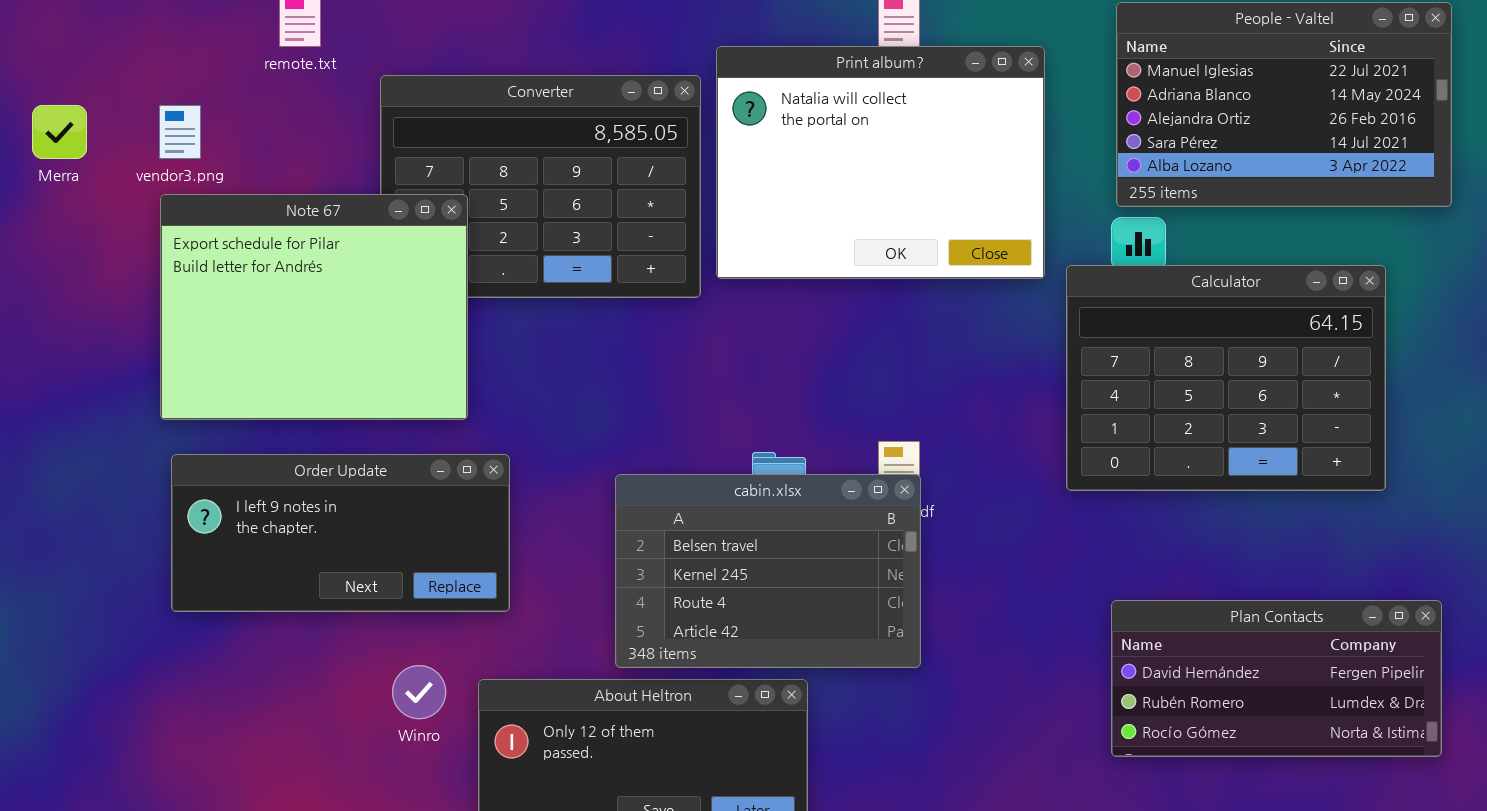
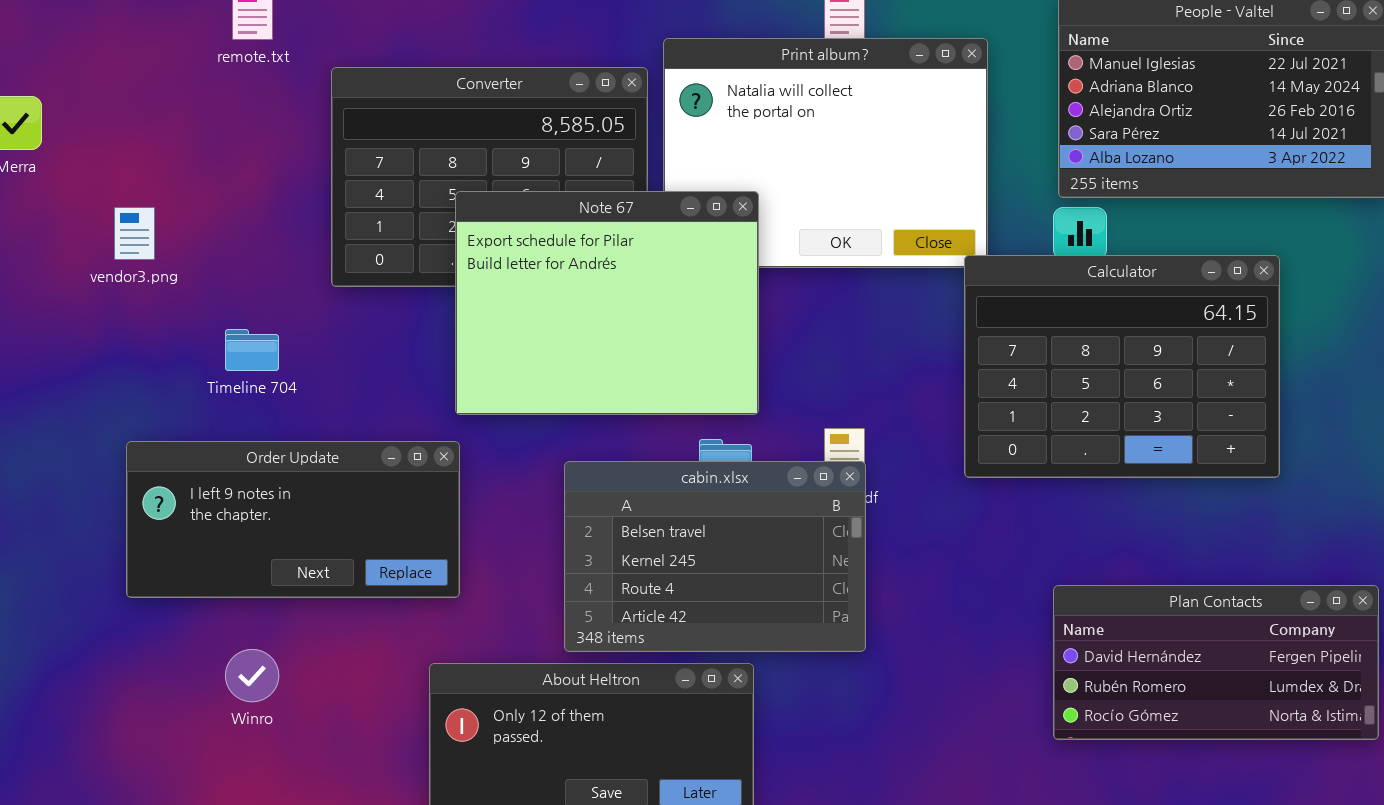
vendor3.png: [159,105,201,159] -> [114,207,155,260], moved
Note 67: [160,194,468,420] -> [455,191,759,415], moved
Calculator: [1066,265,1386,491] -> [964,255,1280,478], moved
Winro: [392,665,446,719] -> [225,649,279,702], moved

